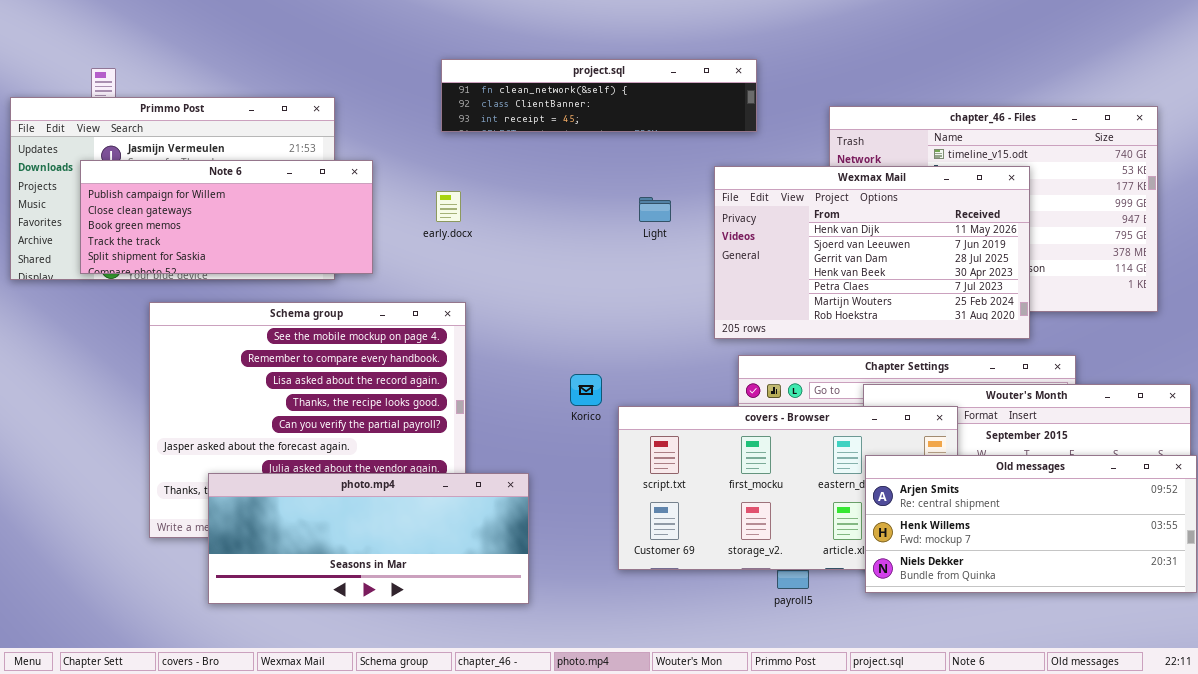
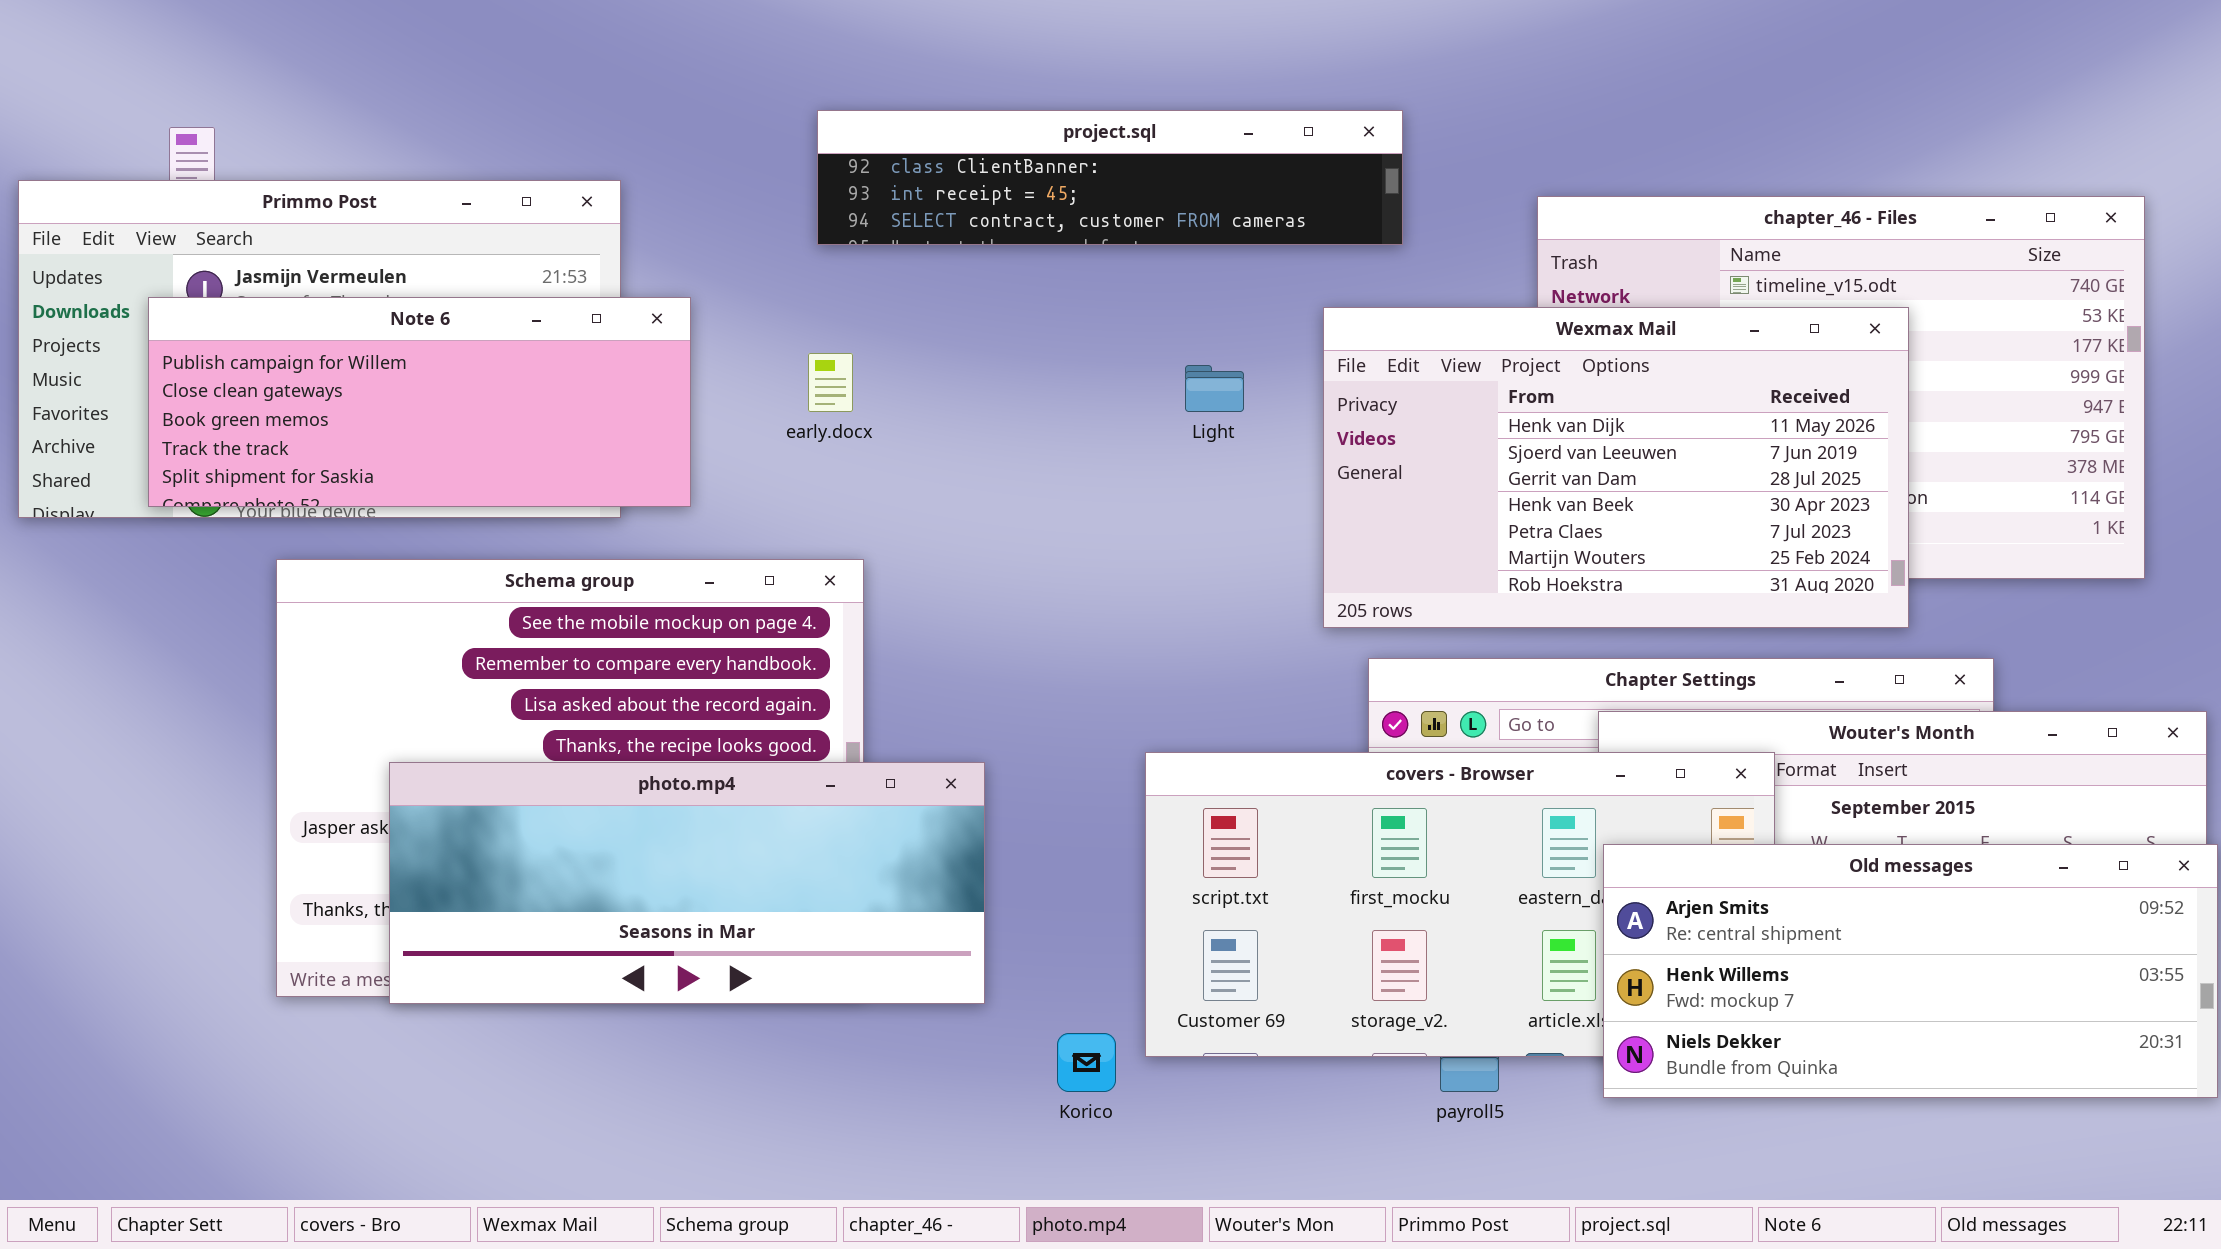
project.sql: [441,59,757,132] -> [817,110,1403,245], scrolled down 1 row
Korico: [570,374,602,406] -> [1057,1033,1116,1092], moved
photo.mp4: [208,473,529,604] -> [389,762,985,1004], moved

